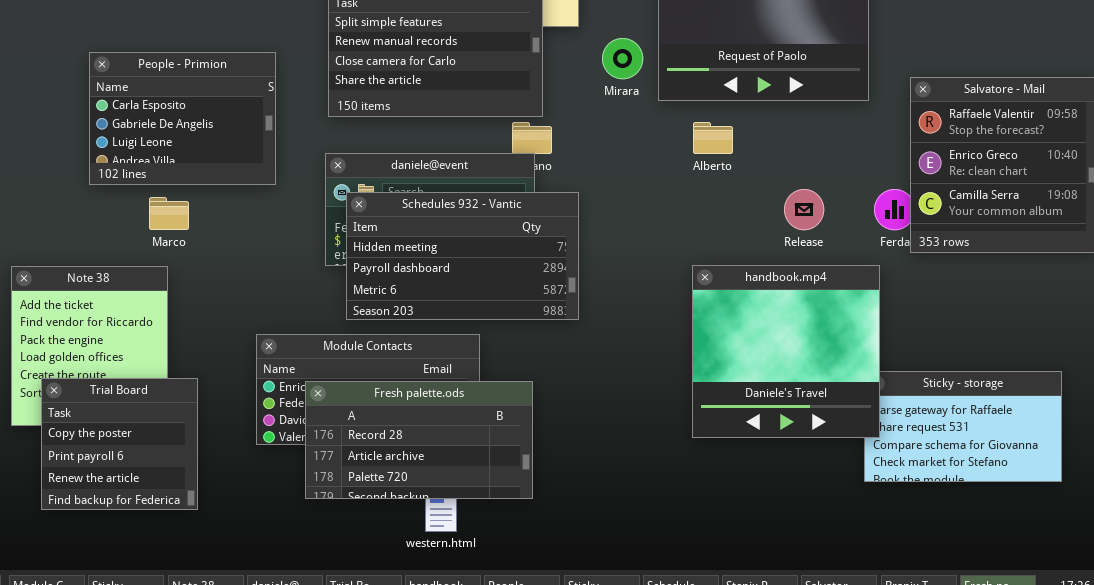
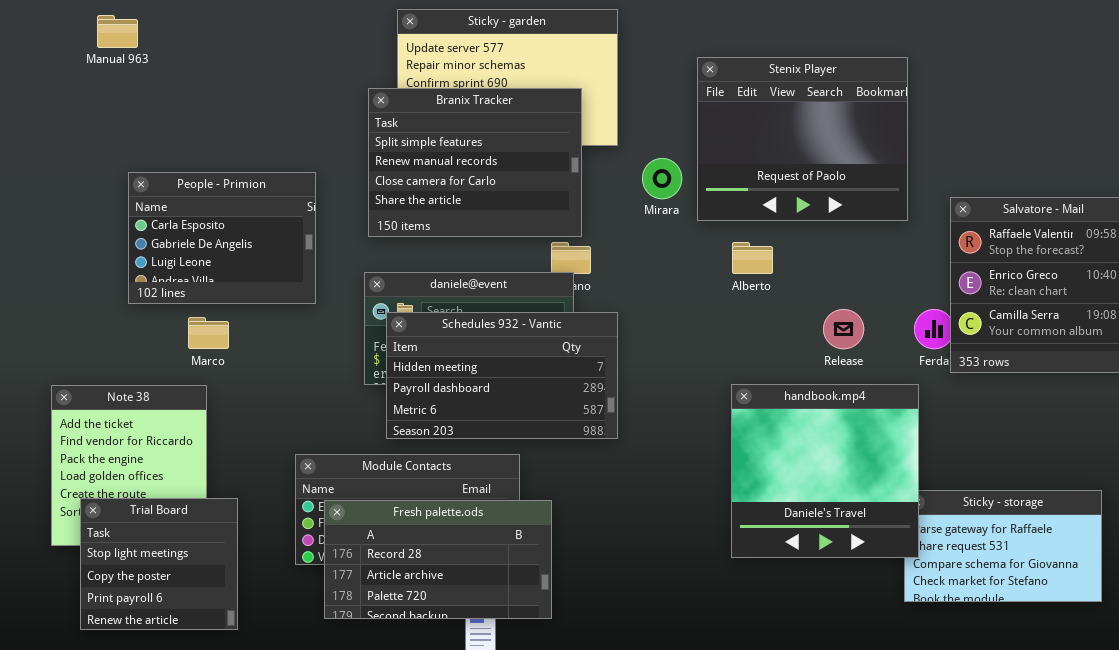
Trial Board: [41,378,198,510] -> [80,498,238,630], scrolled up 1 row
Fresh palette.ods: [305,381,533,499] -> [324,500,552,619], moved

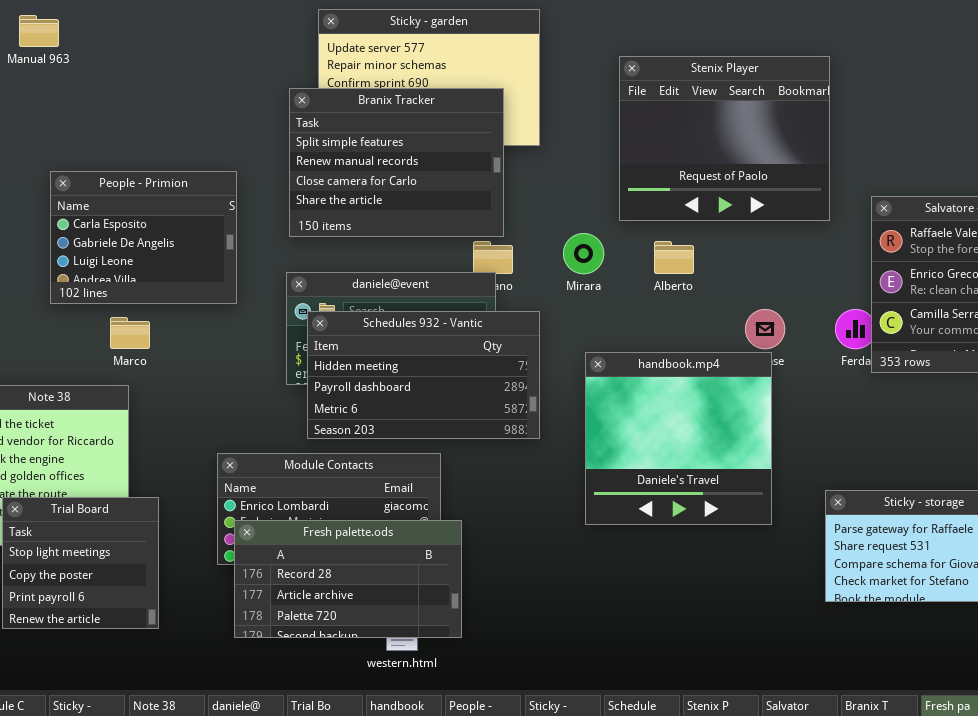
Mirara: [642,158,682,199] -> [563,233,604,274], moved
handbook.mp4: [731,384,919,558] -> [585,352,772,525], moved
Fresh palette.ods: [324,500,552,619] -> [234,520,462,638], moved

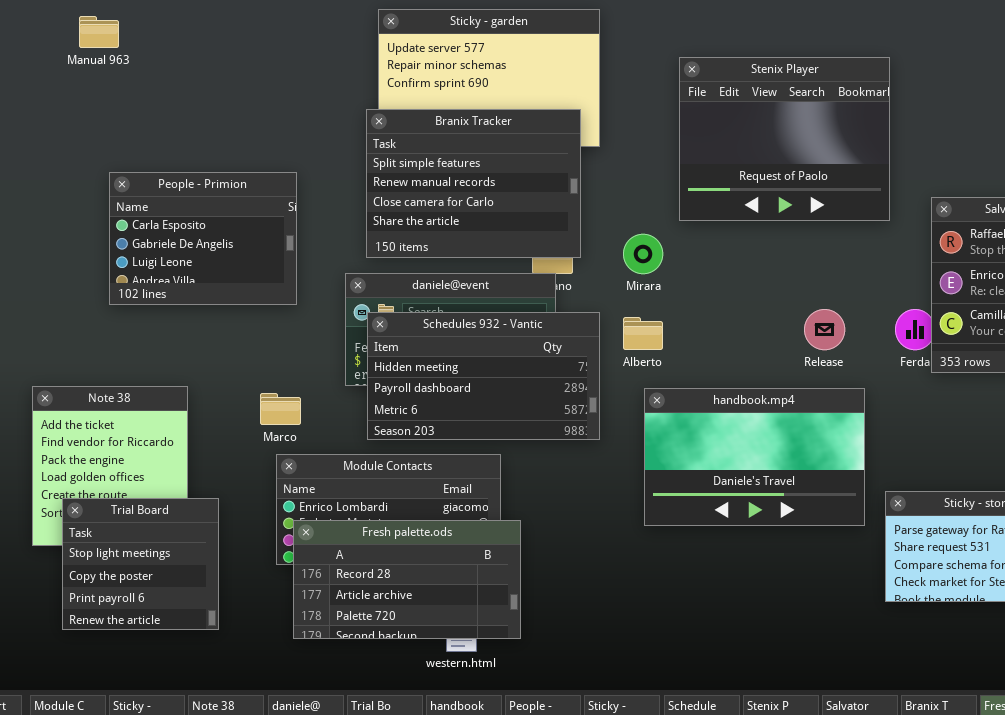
Branix Tracker: [289,88,504,237] -> [366,109,581,258], moved
Alberto: [654,241,694,274] -> [623,317,663,350], moved
Marco: [110,317,150,349] -> [260,393,301,425], moved
handbook.mp4: [585,352,772,525] -> [644,388,865,526], resized

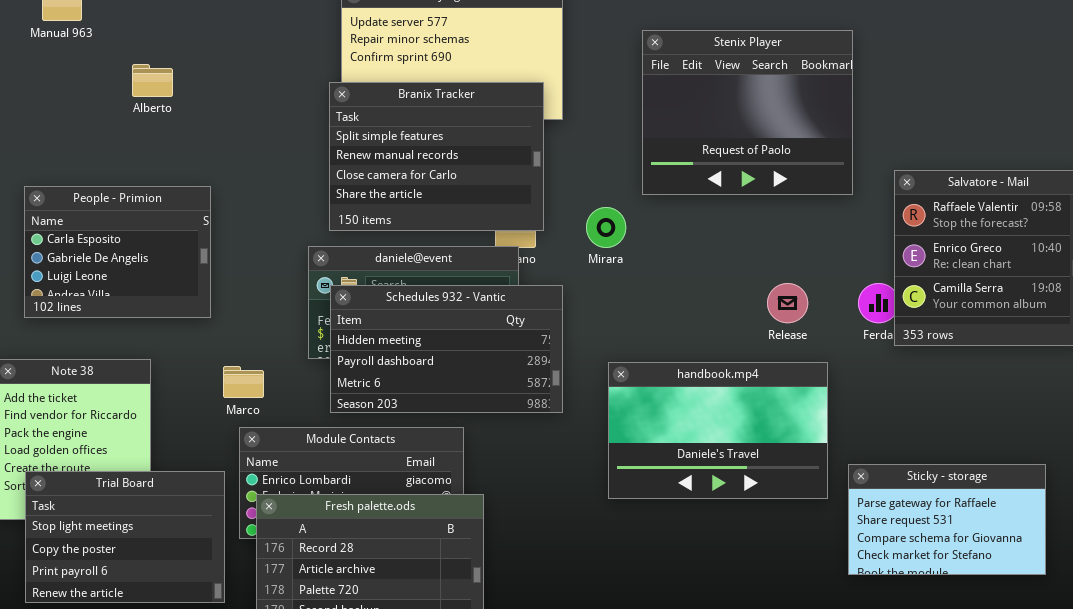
People - Primion: [109,172,297,305] -> [24,186,211,318], moved
Alberto: [623,317,663,350] -> [132,64,173,97], moved
Trial Board: [62,498,219,630] -> [25,471,225,603], resized

